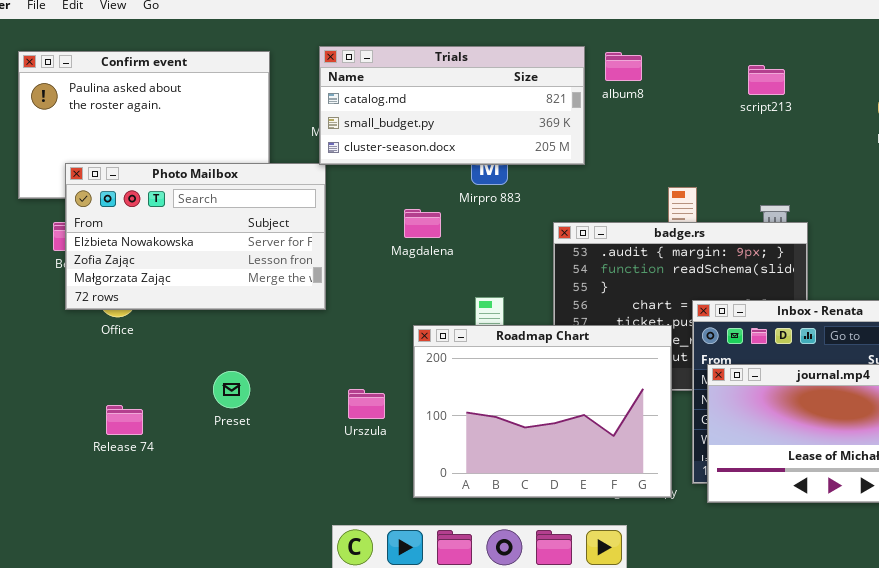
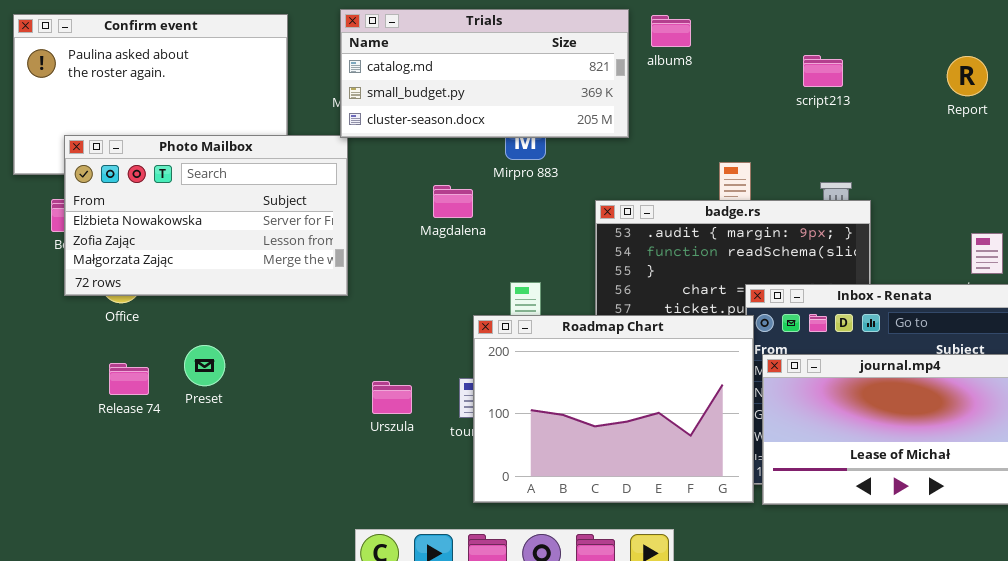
script213: [748,65,785,95] -> [803,55,843,87], moved
Roadmap Chart: [413,325,672,498] -> [473,315,754,503], moved
Preset: [213,371,250,408] -> [184,345,225,386], moved
Release 74: [106,405,143,435] -> [109,363,149,395], moved

